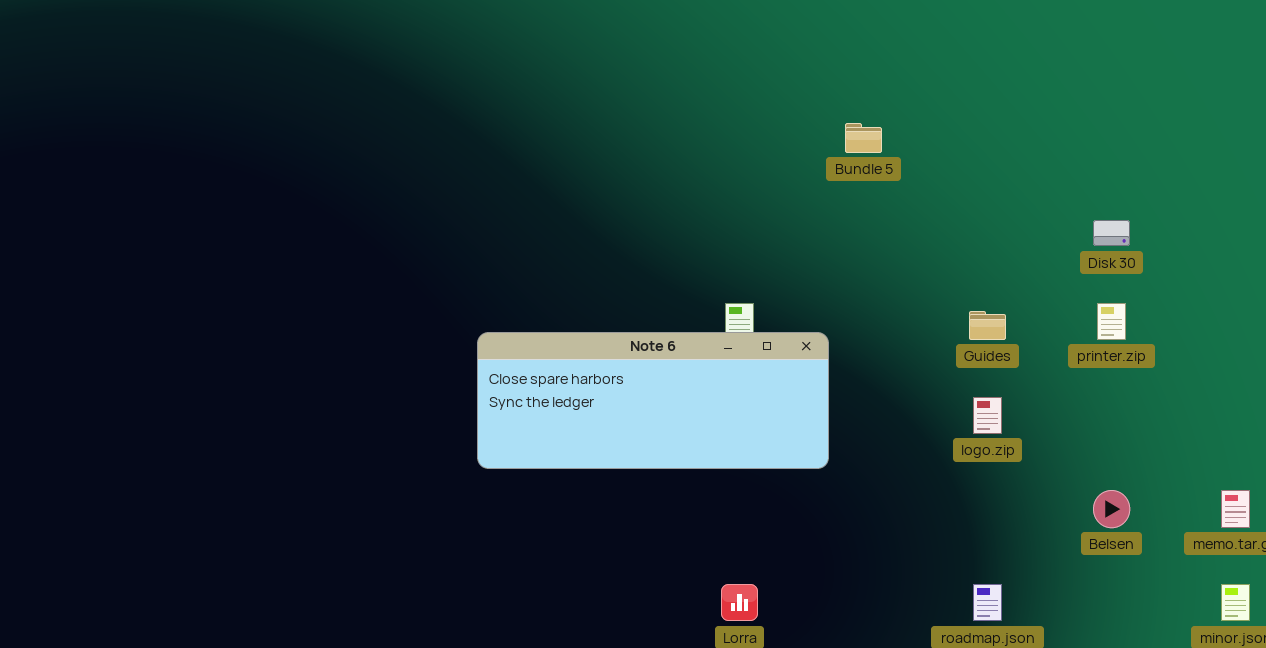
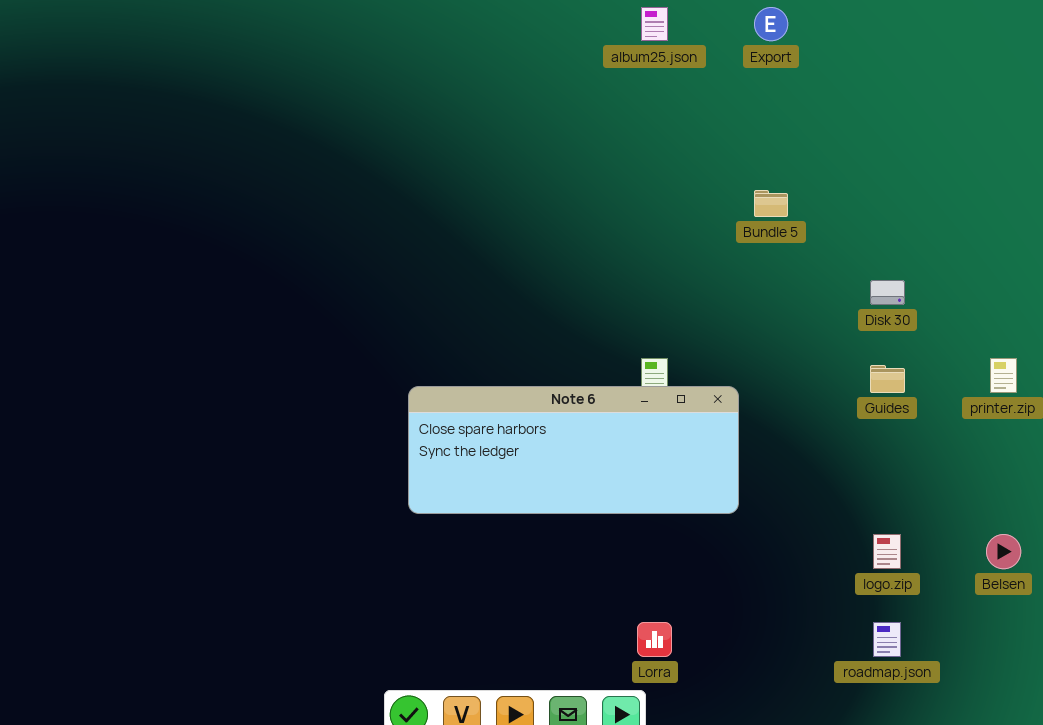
Disk 30: [1093,220,1130,246] -> [870,280,905,305], moved
logo.zip: [973,397,1002,434] -> [873,534,901,569], moved

